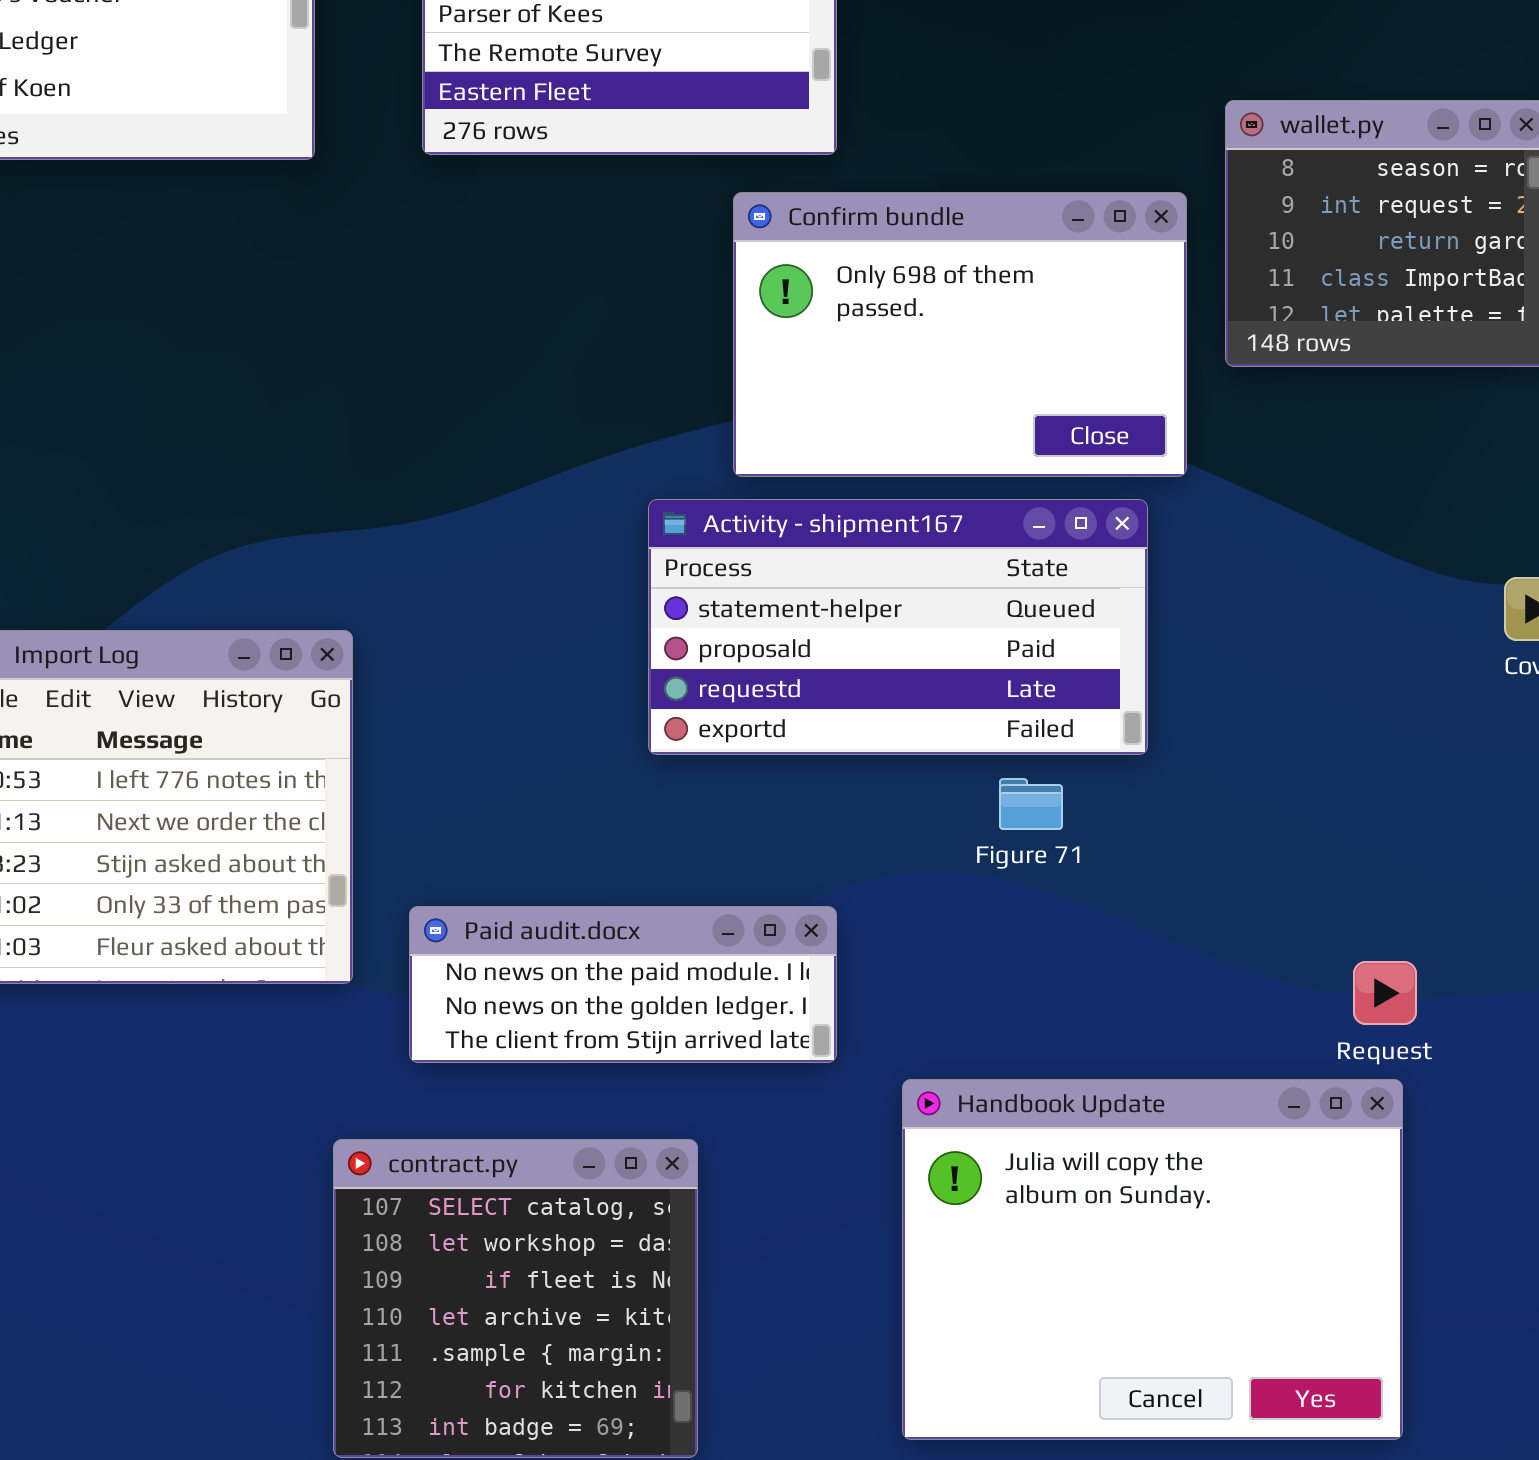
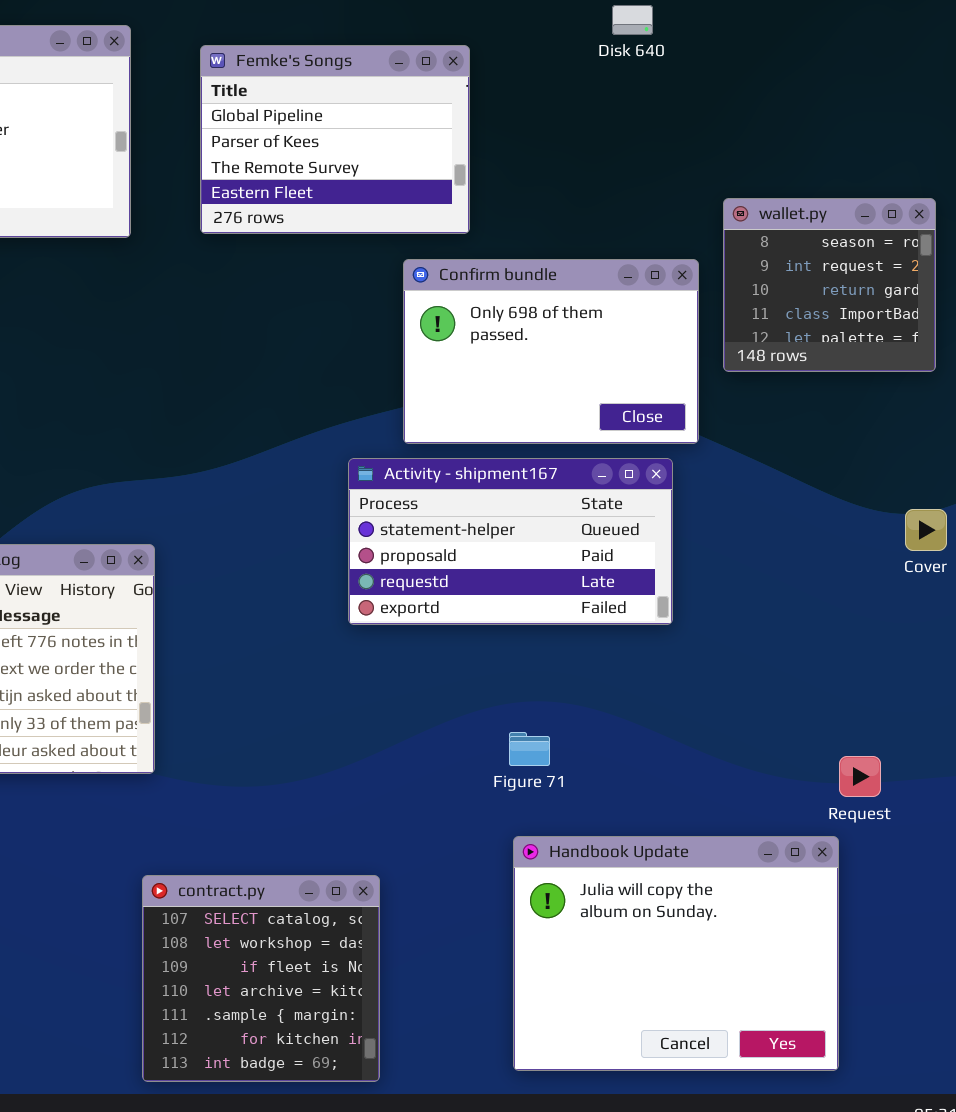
Figure 71: [999,778,1063,830] -> [509,732,550,766], moved
Paid audit.docx: [409,906,837,1063] -> none, closed
Request: [1353,961,1417,1025] -> [839,756,881,797], moved

